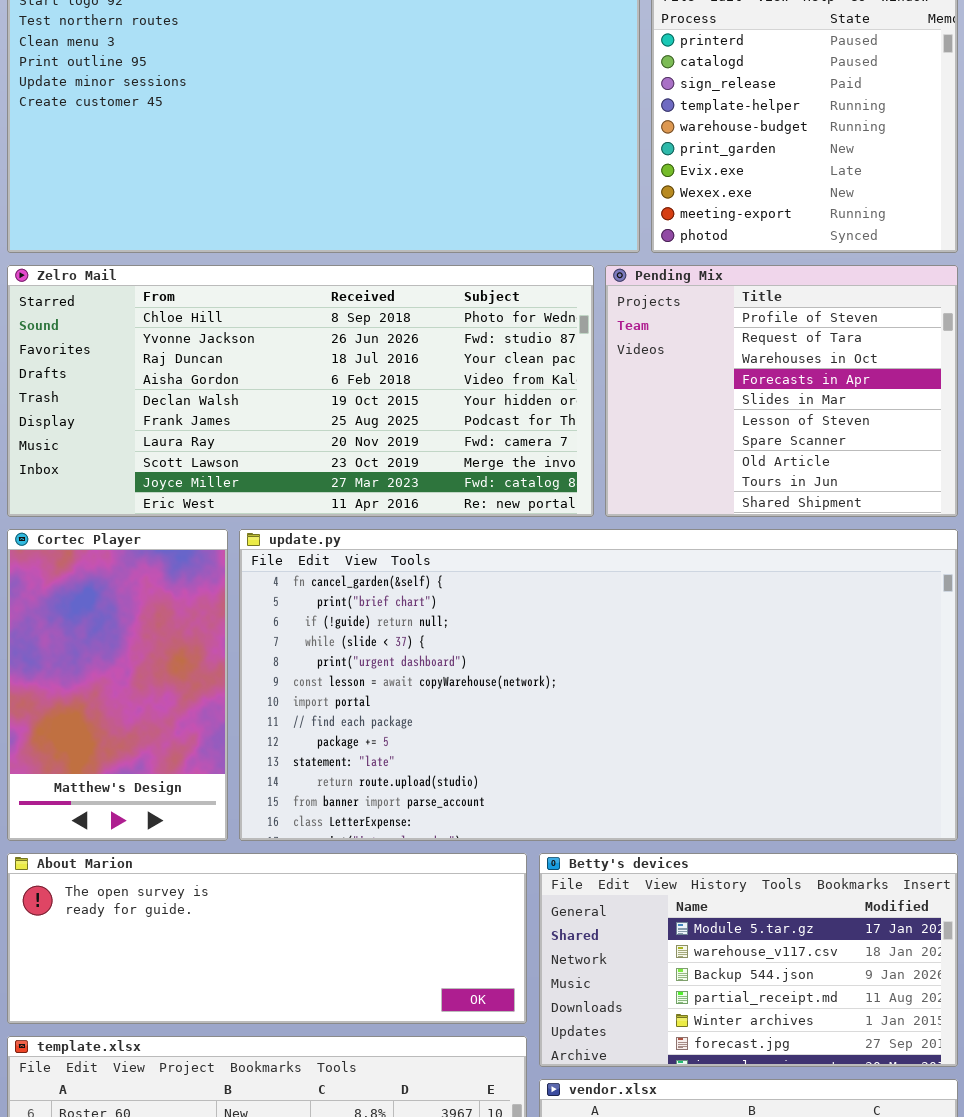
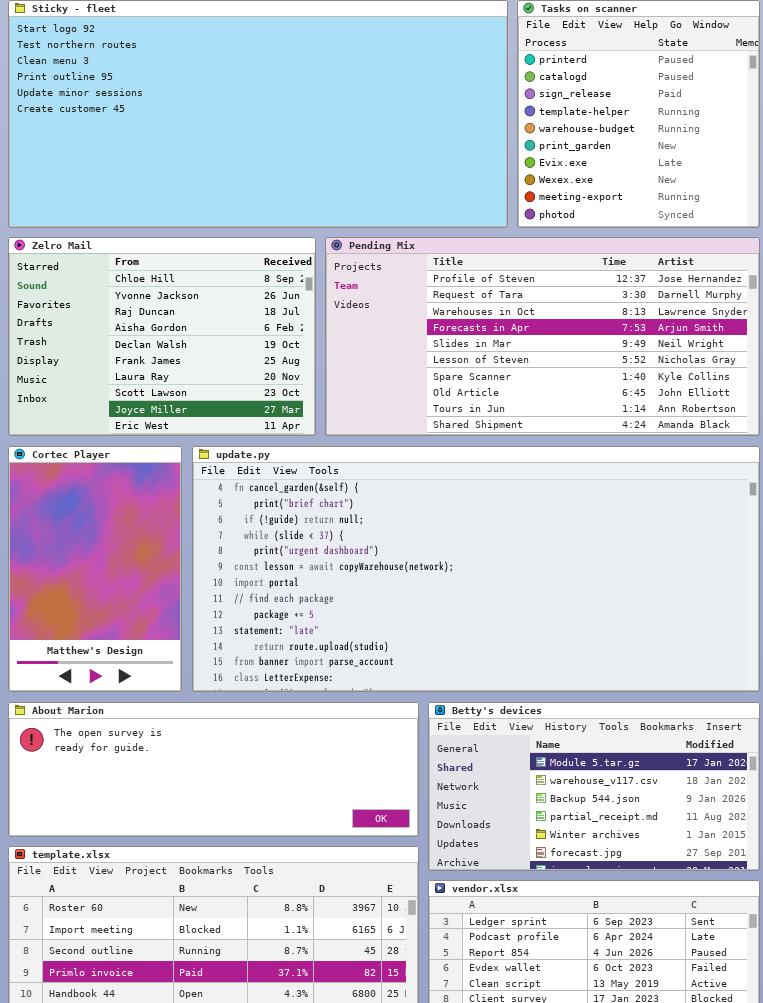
Zelro Mail: [7,265,594,517] -> [8,237,316,436], resized
Pending Mix: [605,265,958,517] -> [325,237,760,436], resized

